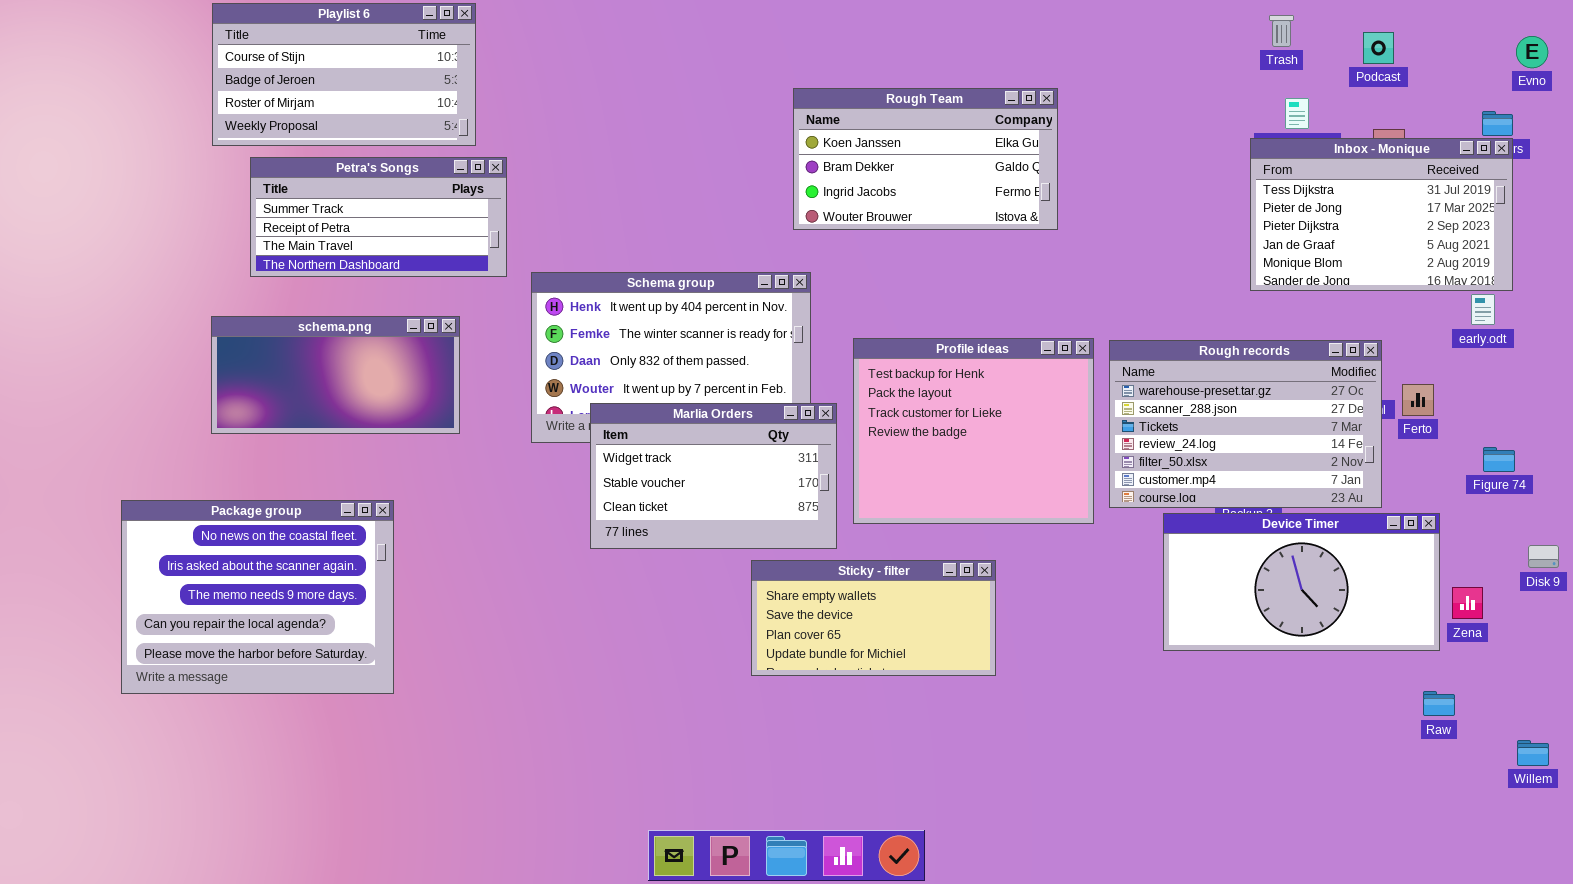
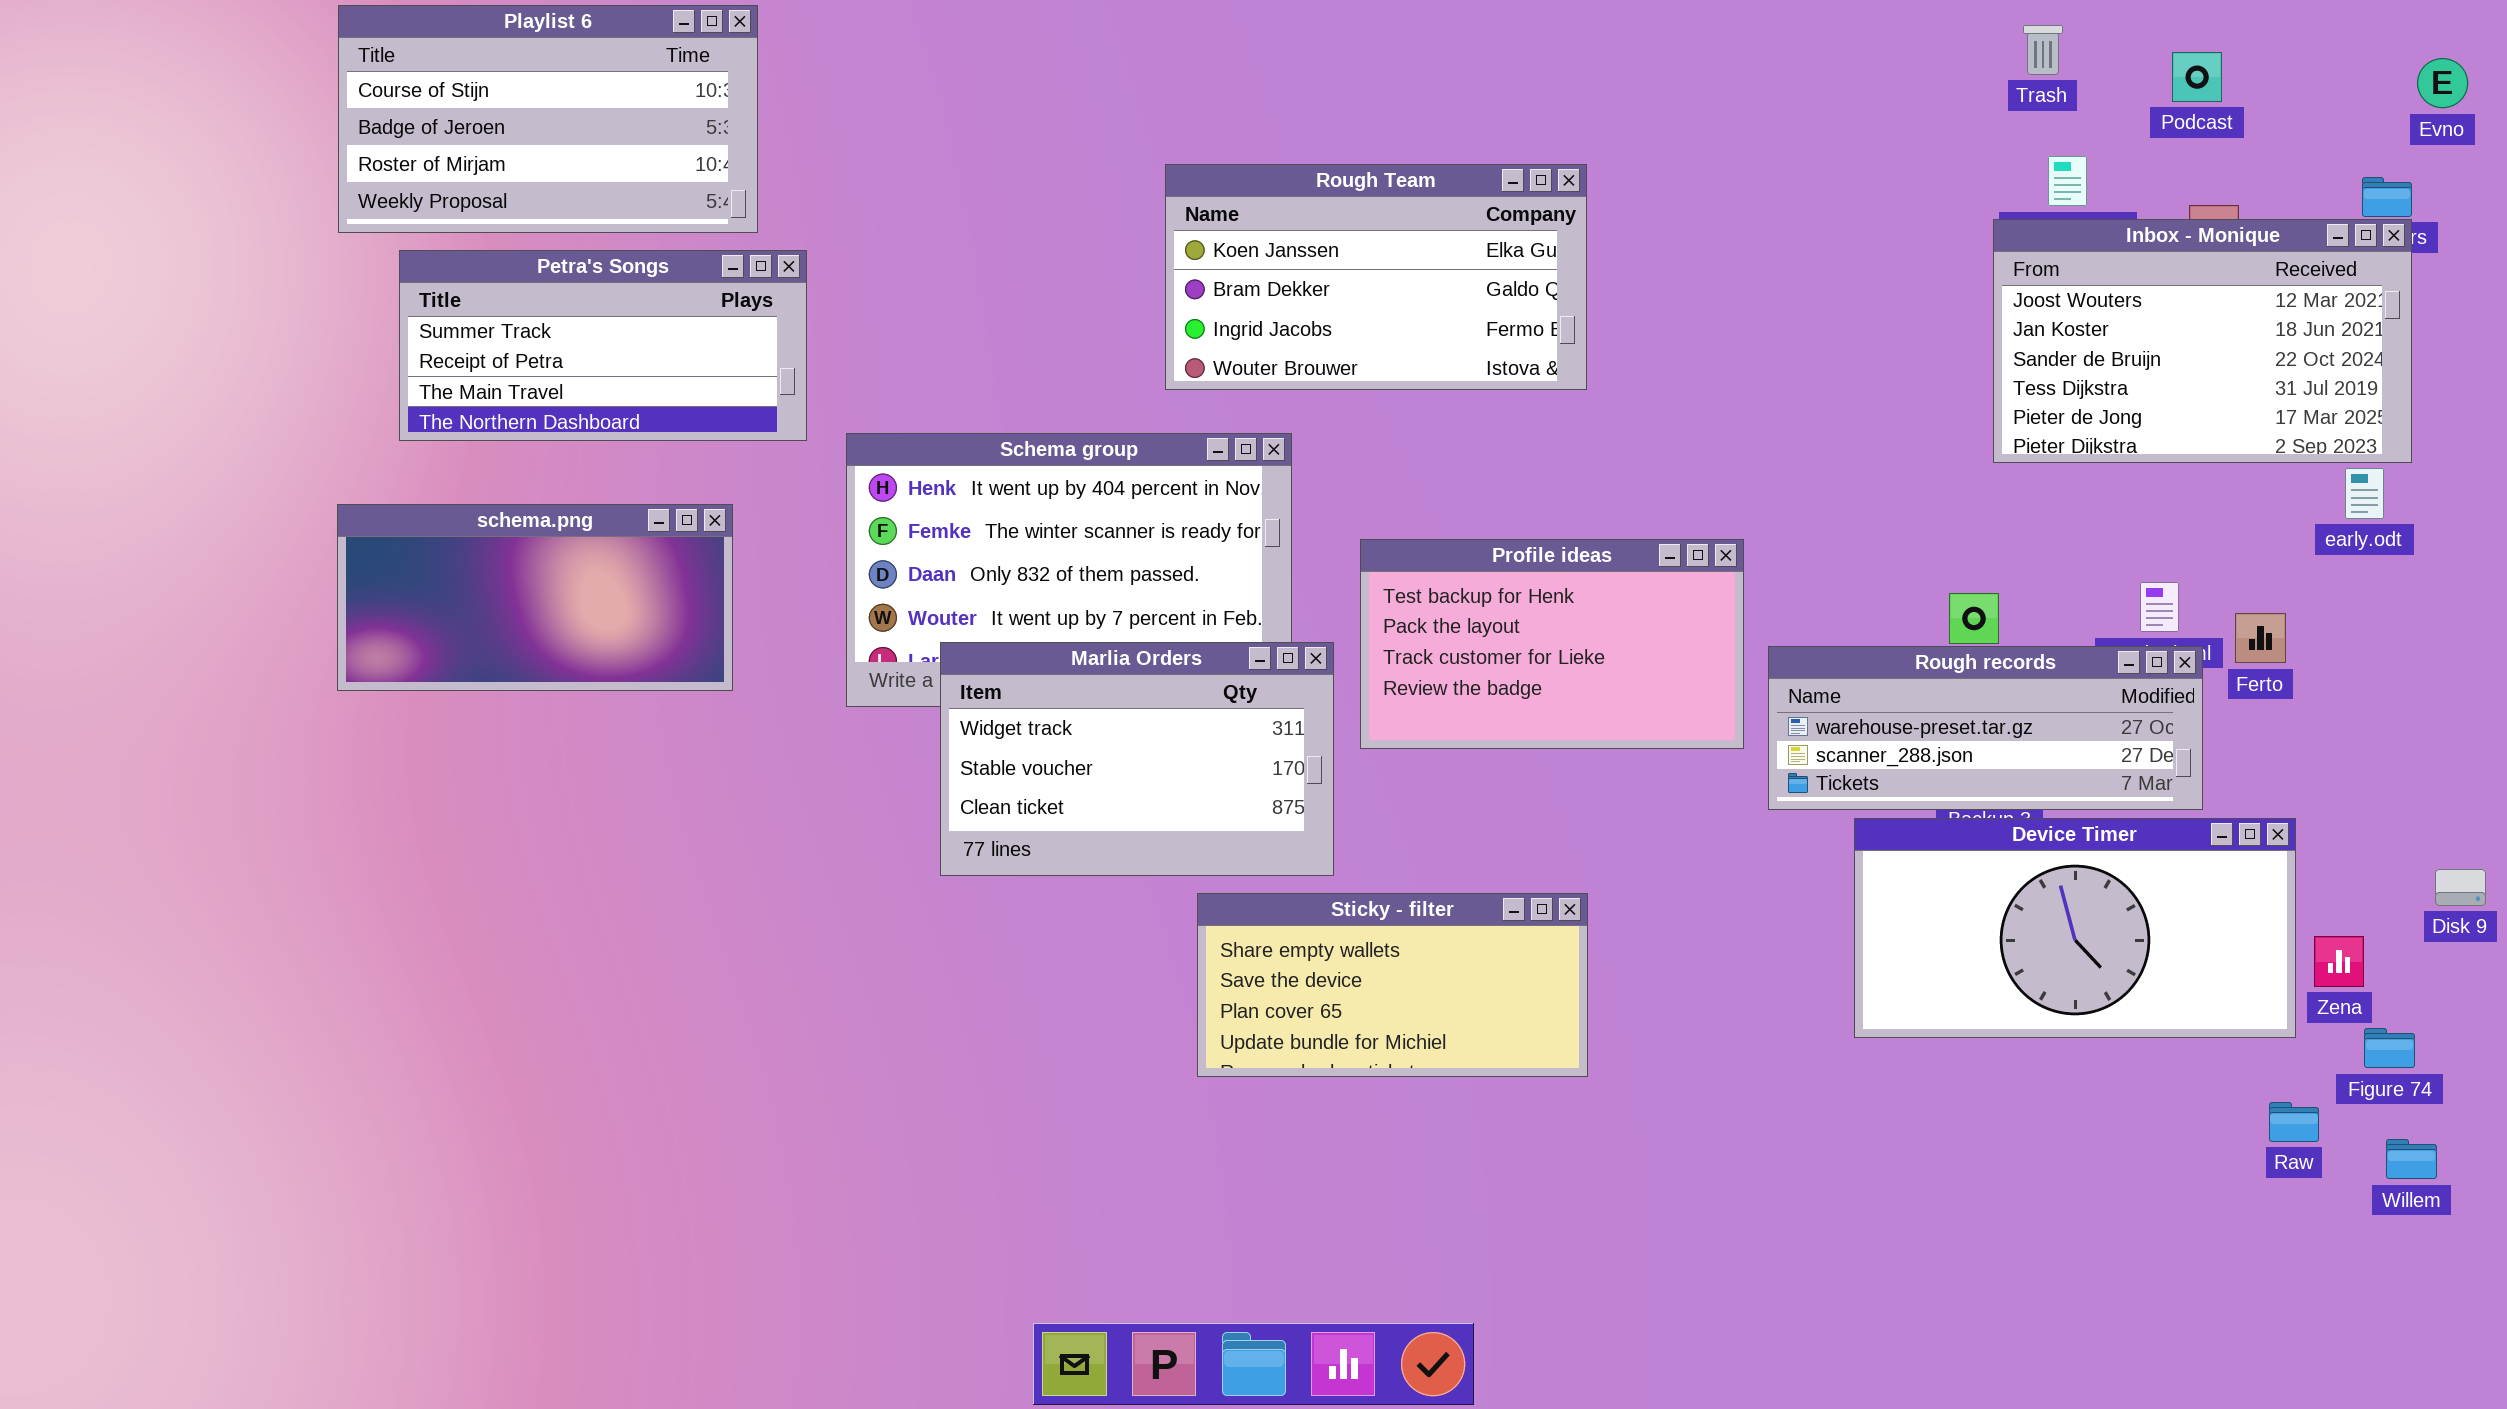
Rough Team: [793,88,1058,230] -> [1165,164,1587,390], moved
Inbox - Monique: [1250,138,1513,291] -> [1993,219,2412,463], scrolled up 3 rows
Profile ideas: [853,338,1094,524] -> [1360,539,1744,749], resized
Rough records: [1109,340,1382,508] -> [1768,646,2203,810], resized
Figure 74: [1483,447,1515,472] -> [2364,1028,2415,1068], moved
Package group: [121,500,394,694] -> none, closed
Willem: [1517,740,1549,766] -> [2386,1139,2437,1179], moved

